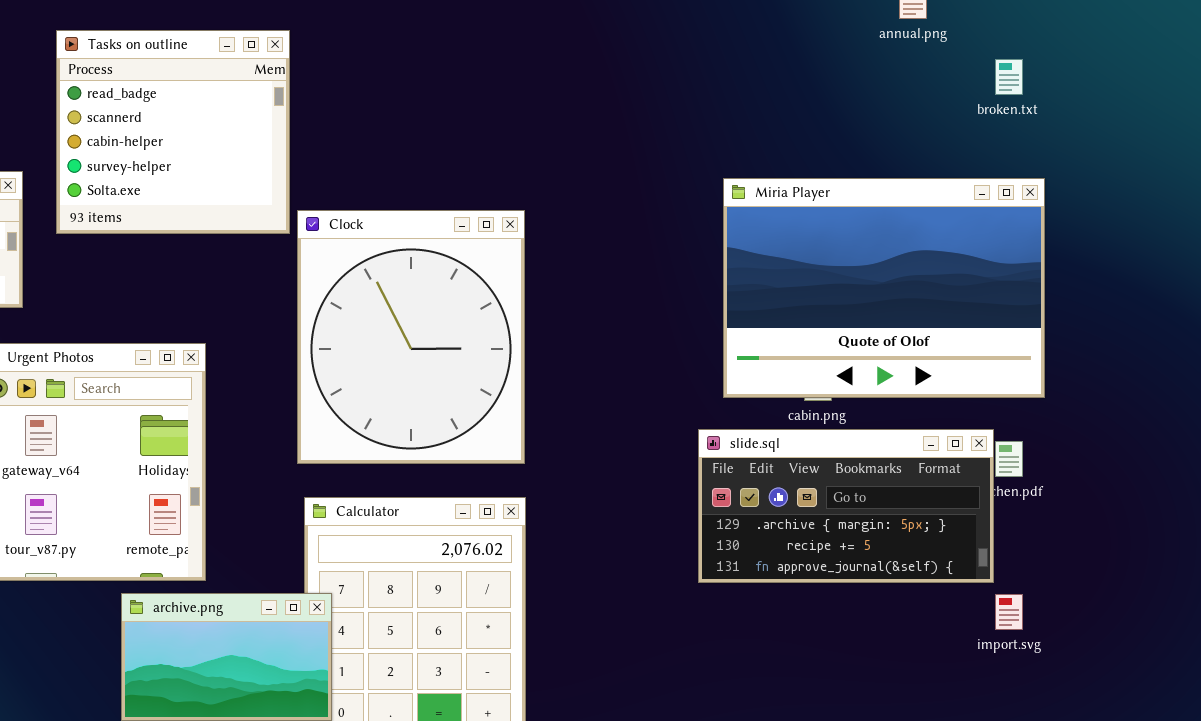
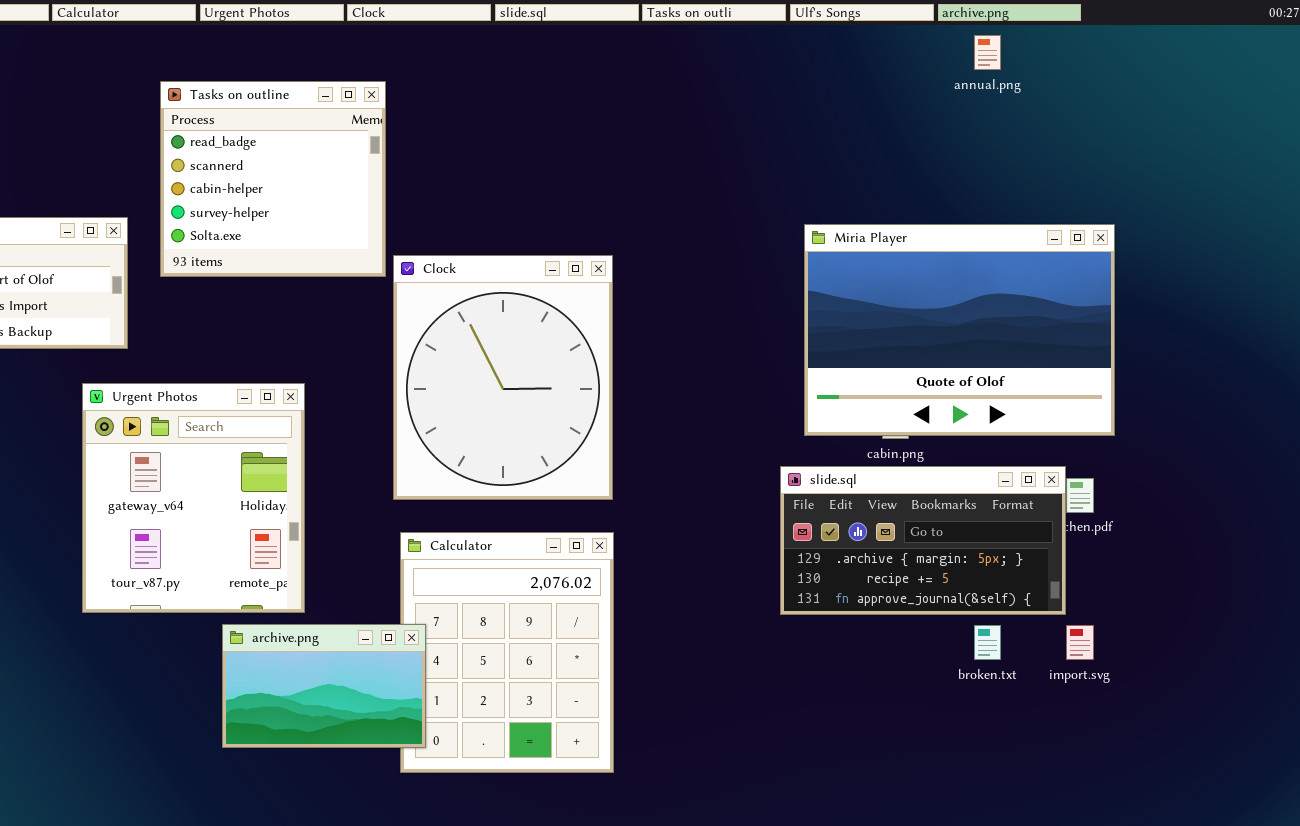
broken.txt: [995,59,1023,95] -> [974,625,1001,660], moved

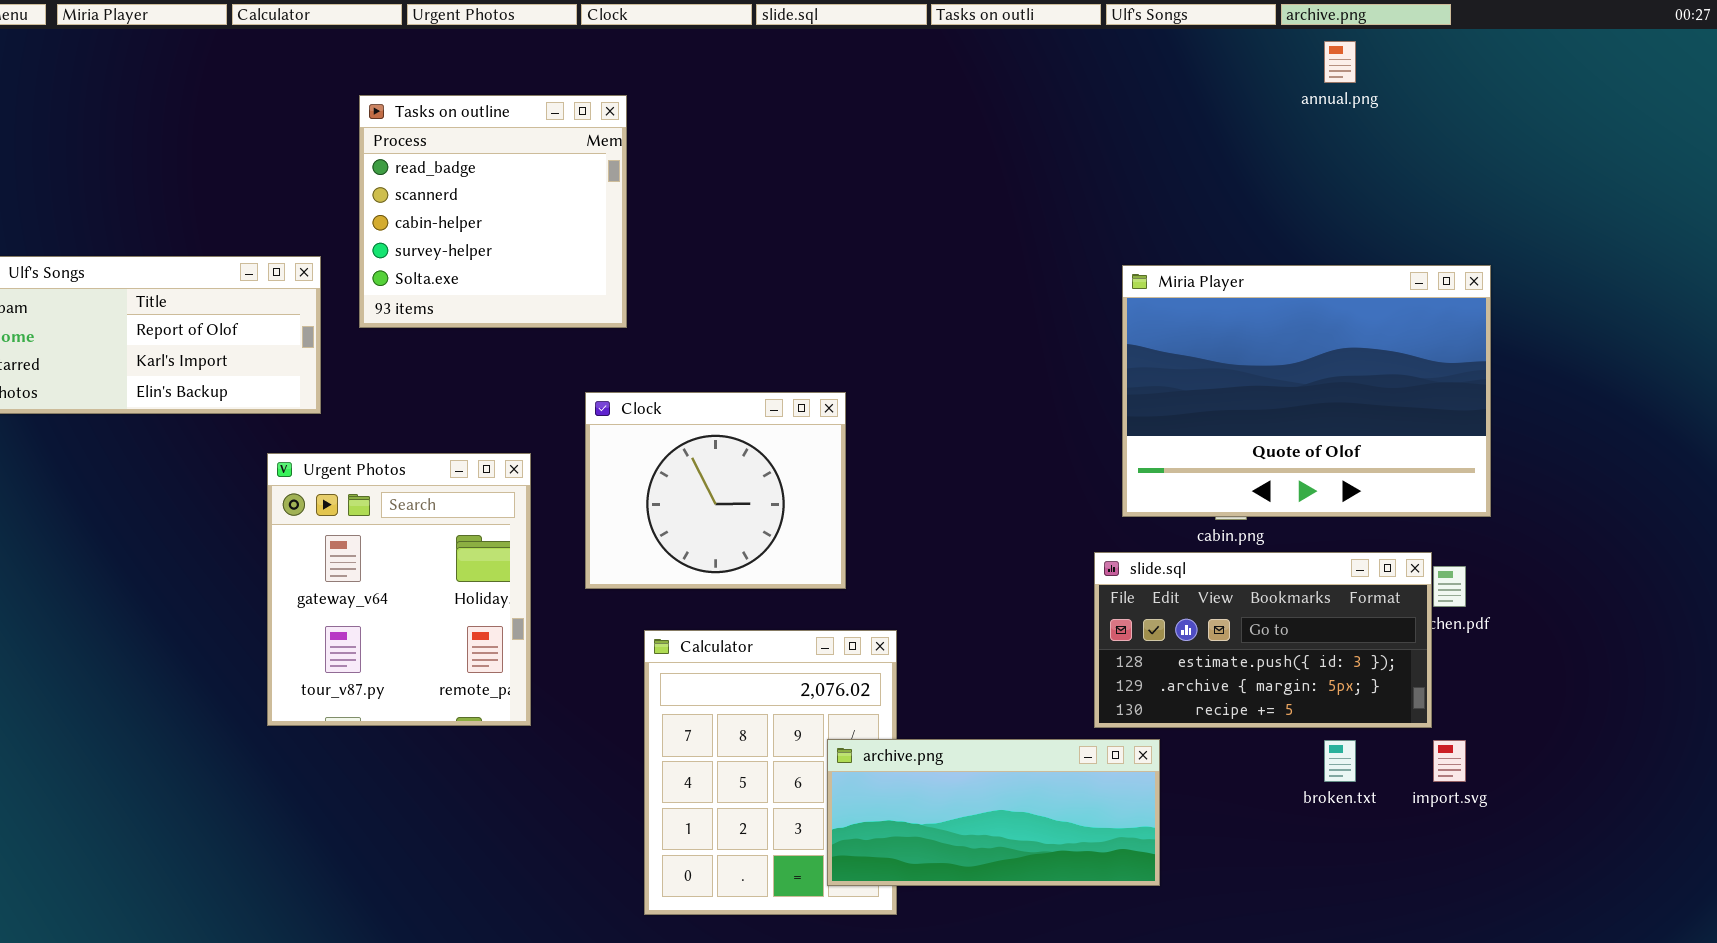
Clock: [393,255,613,500] -> [585,392,846,589], moved, resized
slide.sql: [780,466,1066,615] -> [1094,552,1432,728], scrolled up 1 row
archive.png: [222,624,426,748] -> [827,739,1160,886], moved, resized

